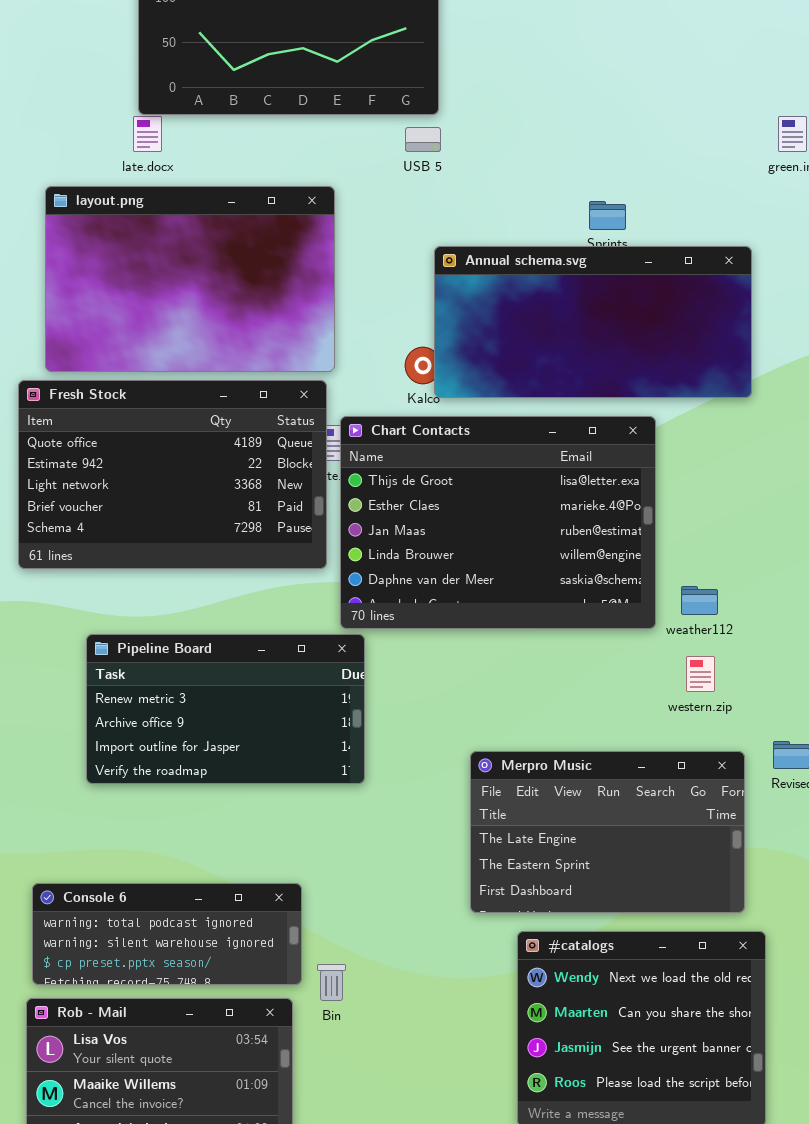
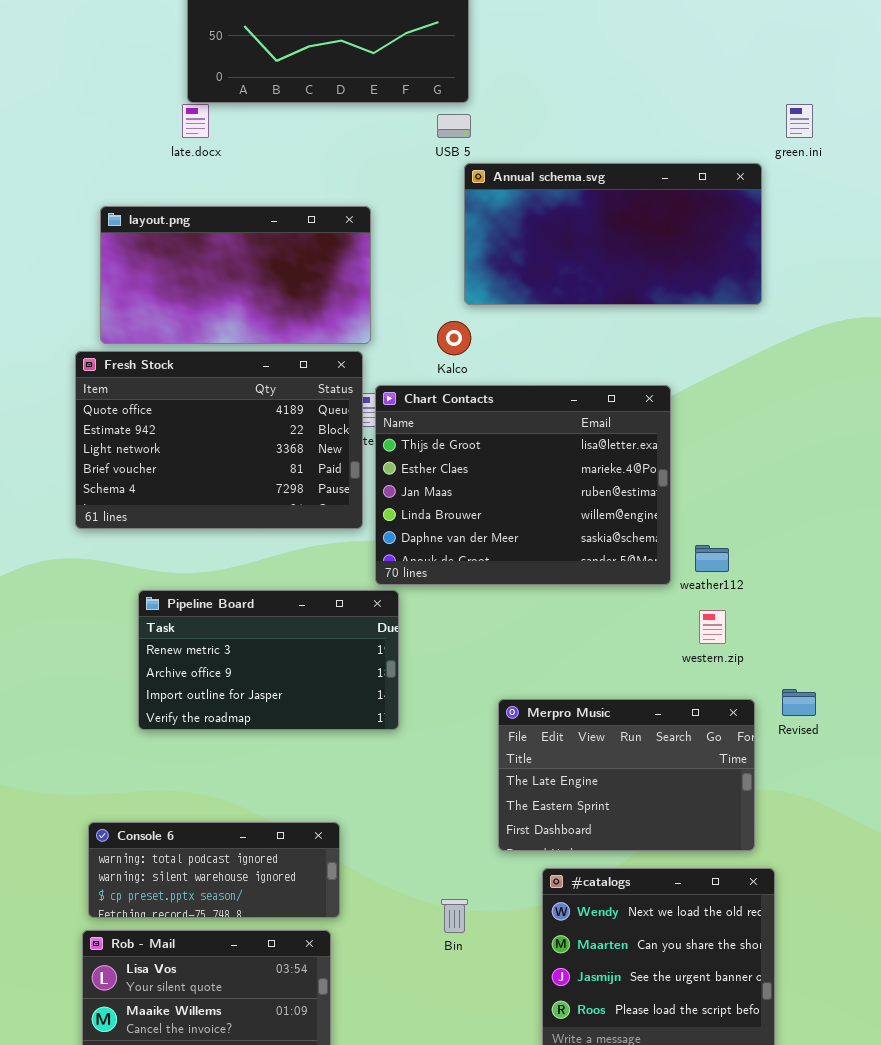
layout.png: [45,186,335,372] -> [100,206,371,344], resized
Annual schema.svg: [434,246,752,398] -> [464,163,762,305], moved
Bin: [317,964,346,1001] -> [441,899,468,933], moved

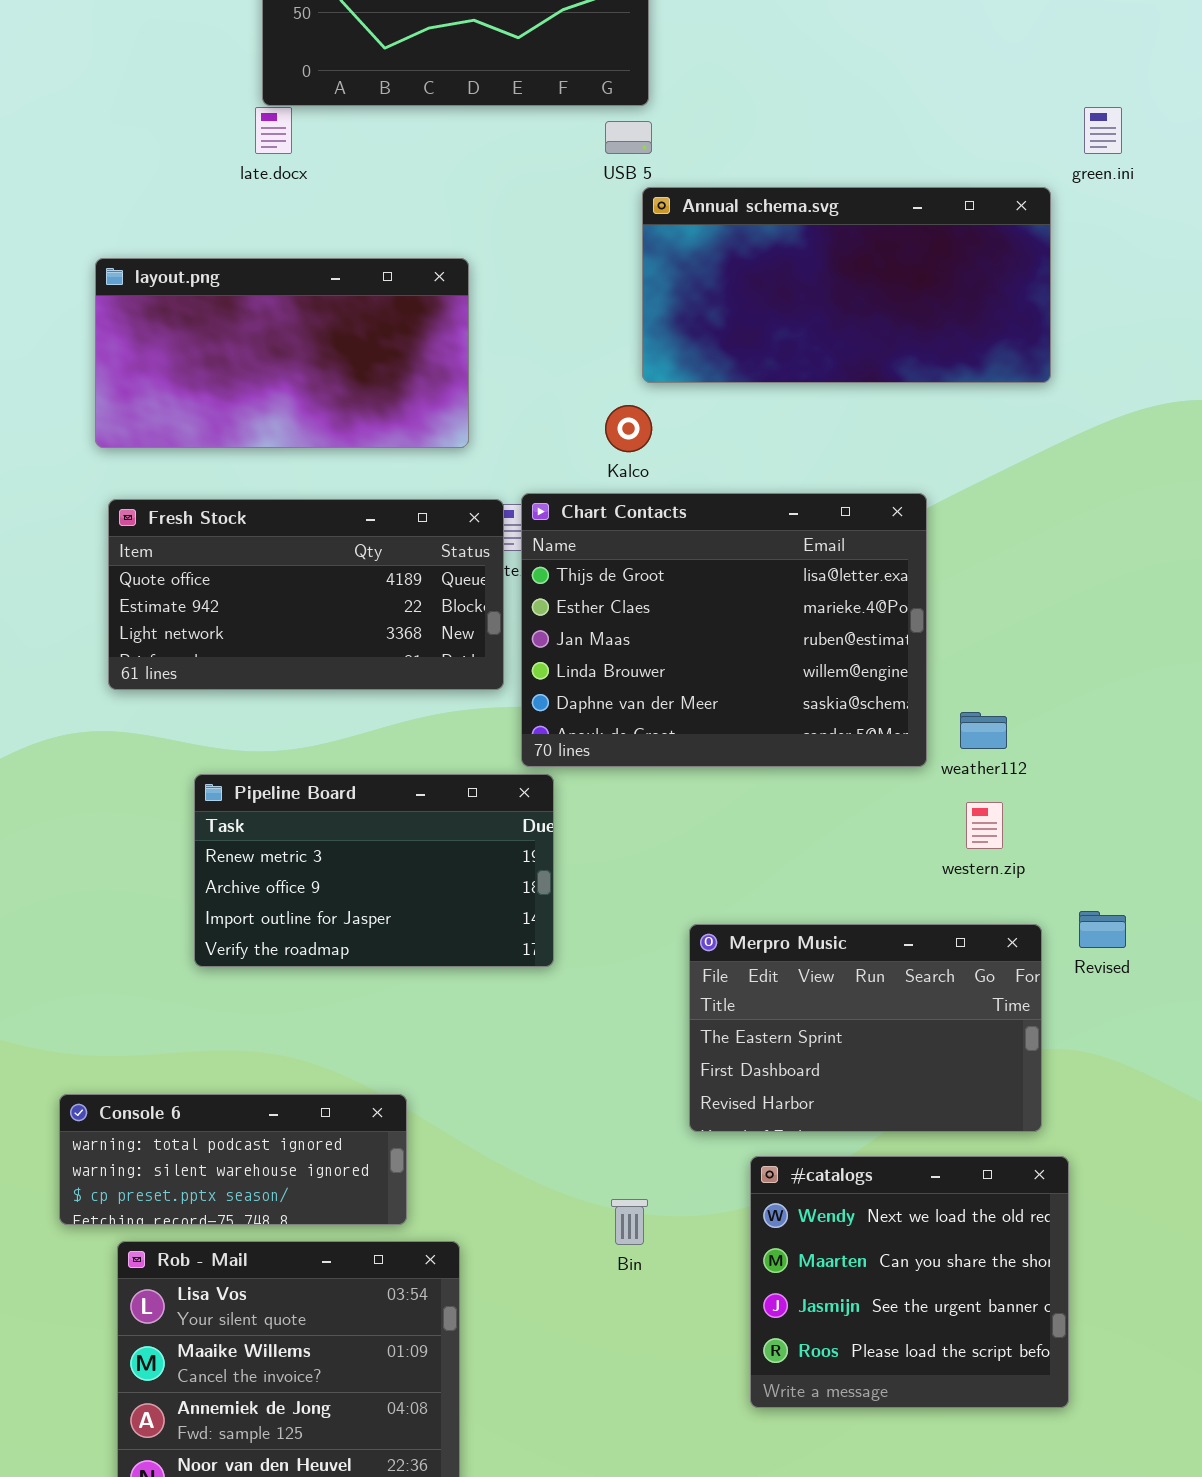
layout.png: [100,206,371,344] -> [95,258,469,448], moved
Fresh Stock: [75,351,363,529] -> [108,499,504,690], resized
Merpro Music: [498,699,755,851] -> [689,924,1042,1132], scrolled down 1 row
Console 6: [88,822,340,918] -> [59,1094,407,1225], moved

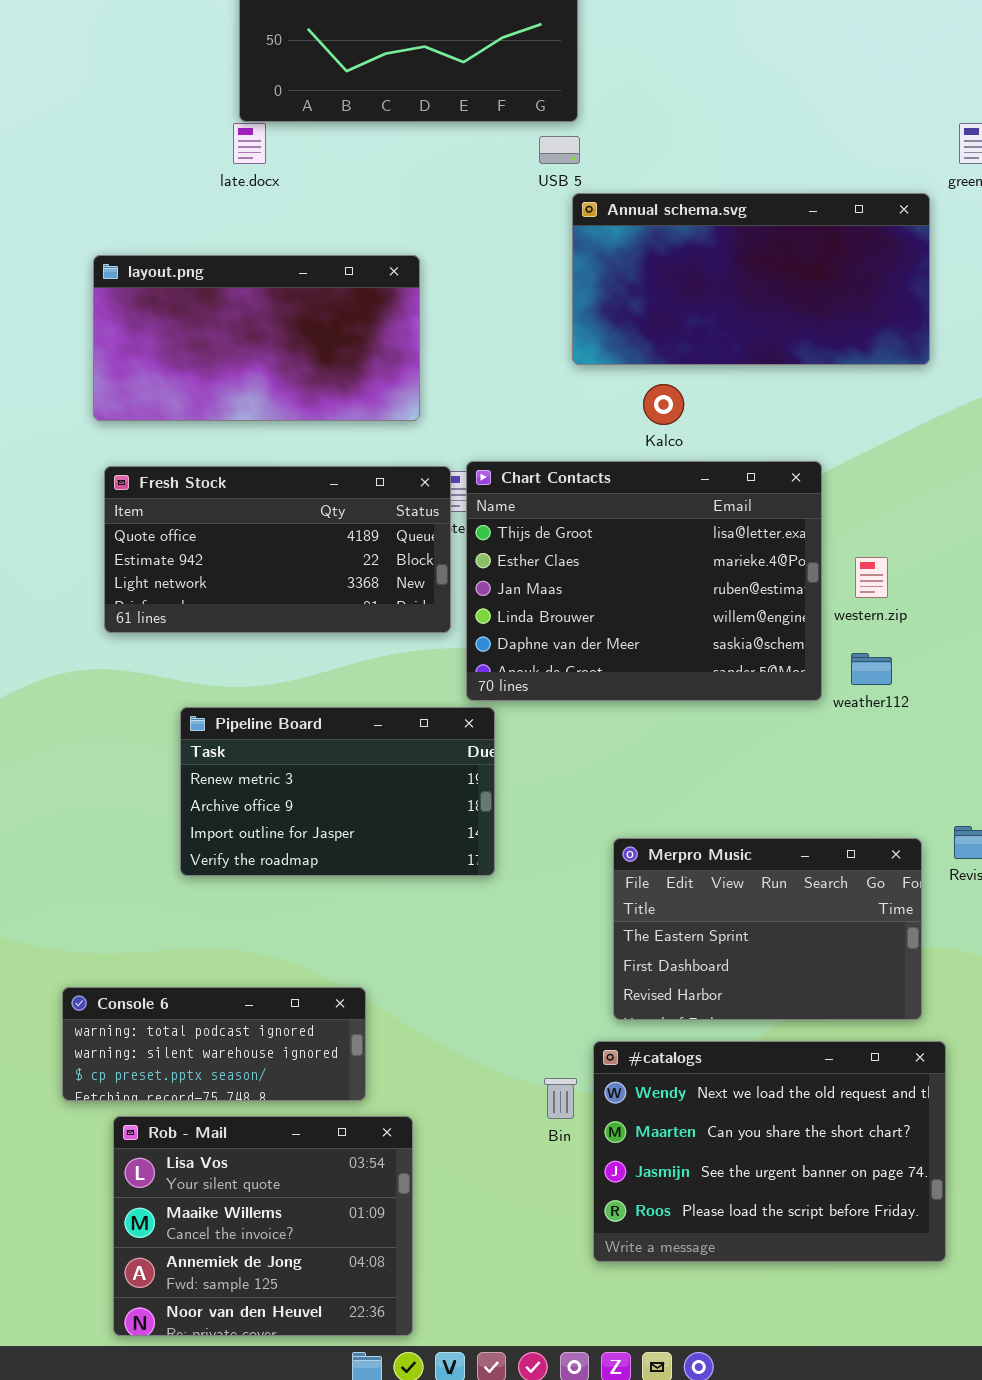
Kalco: [605,405,652,452] -> [643,384,684,425], moved
western.zip: [966,802,1003,849] -> [855,557,888,598], moved
#catalogs: [750,1156,1069,1408] -> [593,1041,946,1262], resized

